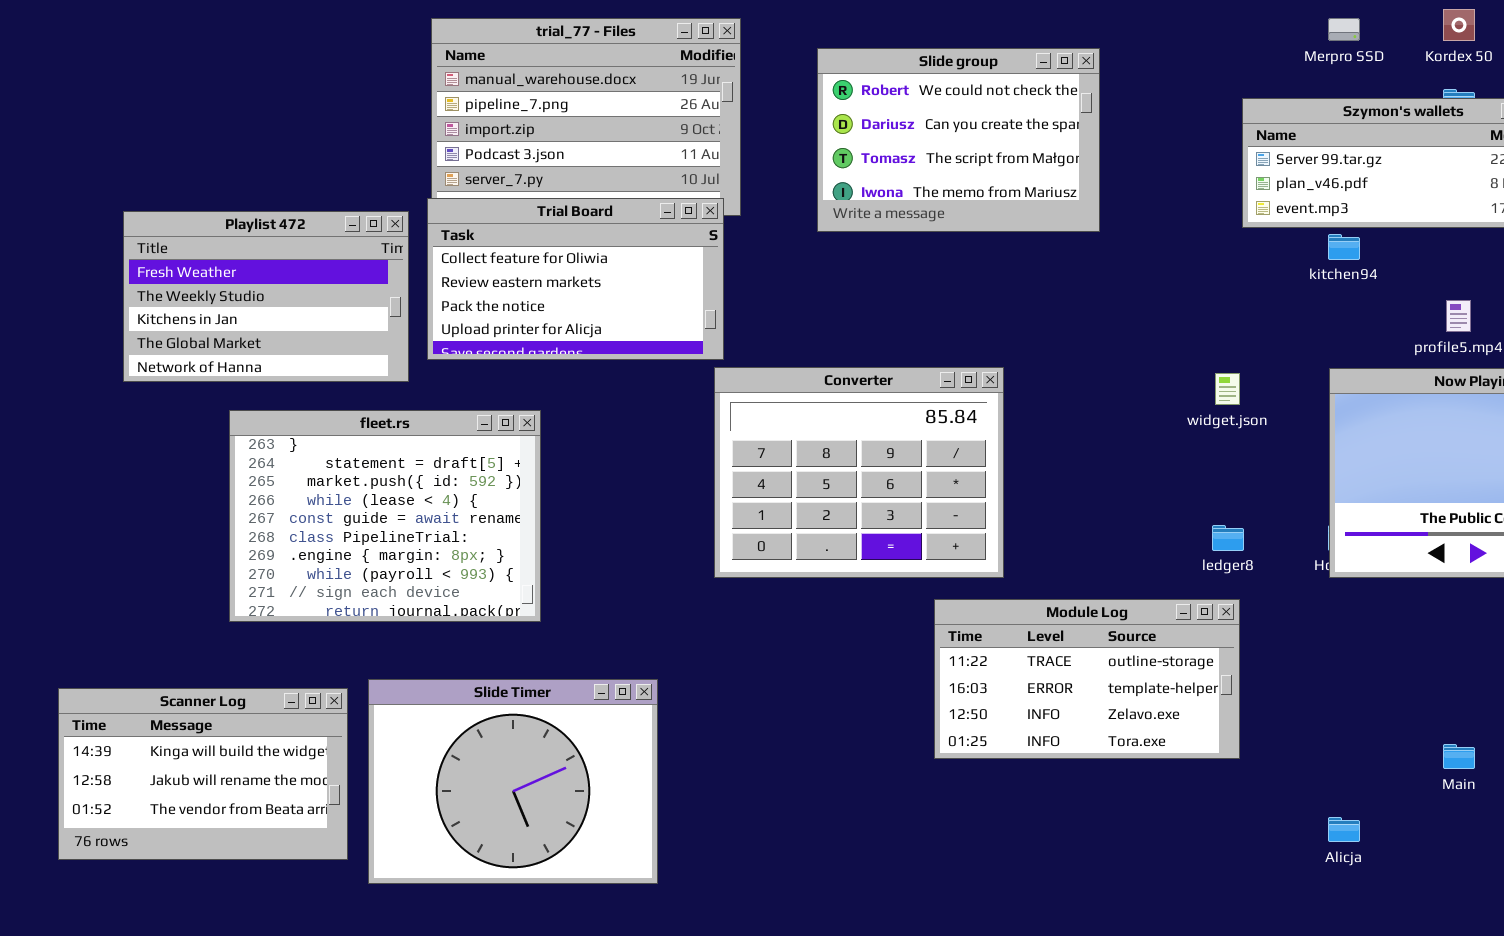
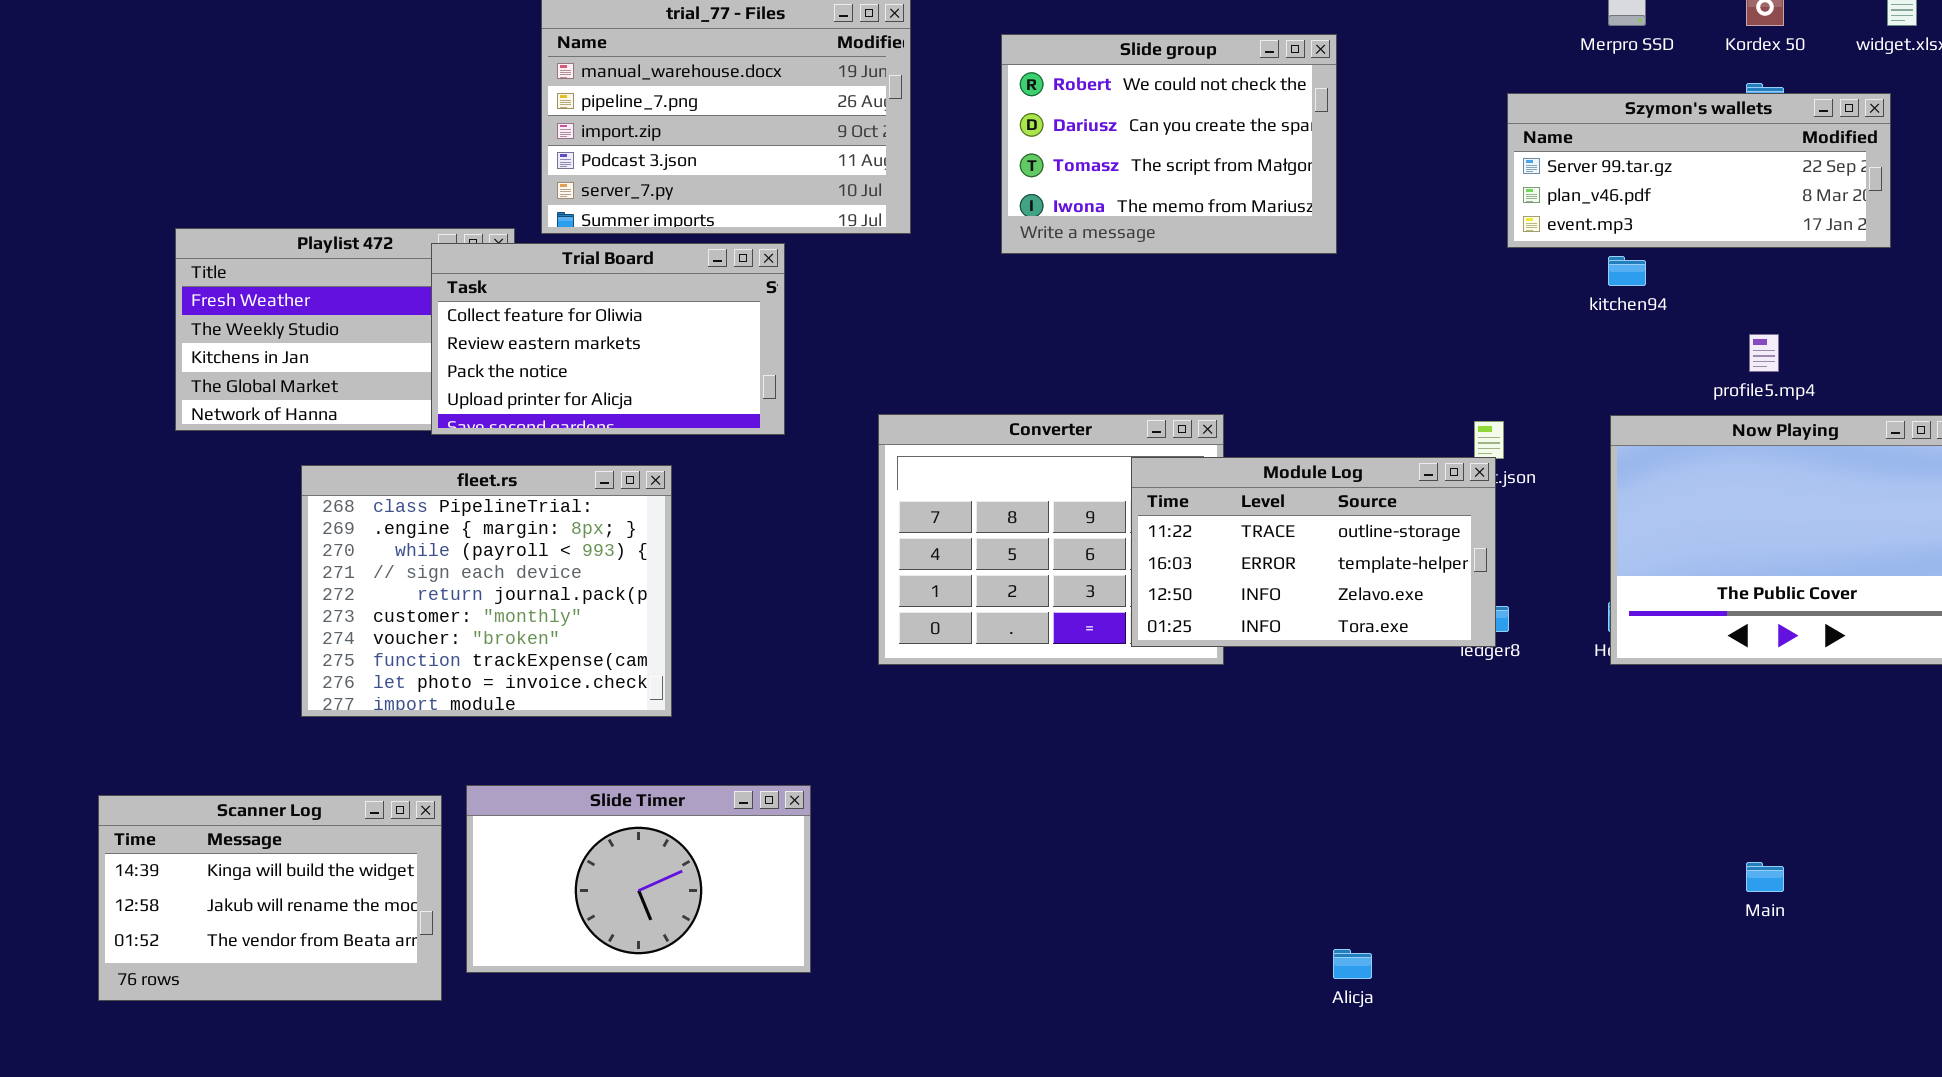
Trial Board: [427,198,724,360] -> [431,243,785,435], moved
fleet.rs: [229,410,541,622] -> [301,465,672,717], scrolled down 5 rows
Module Log: [934,599,1240,759] -> [1131,457,1496,647], moved
Slide Timer: [368,679,658,884] -> [466,785,811,973], resized
Alicja: [1328,817,1360,842] -> [1333,949,1372,979], moved

